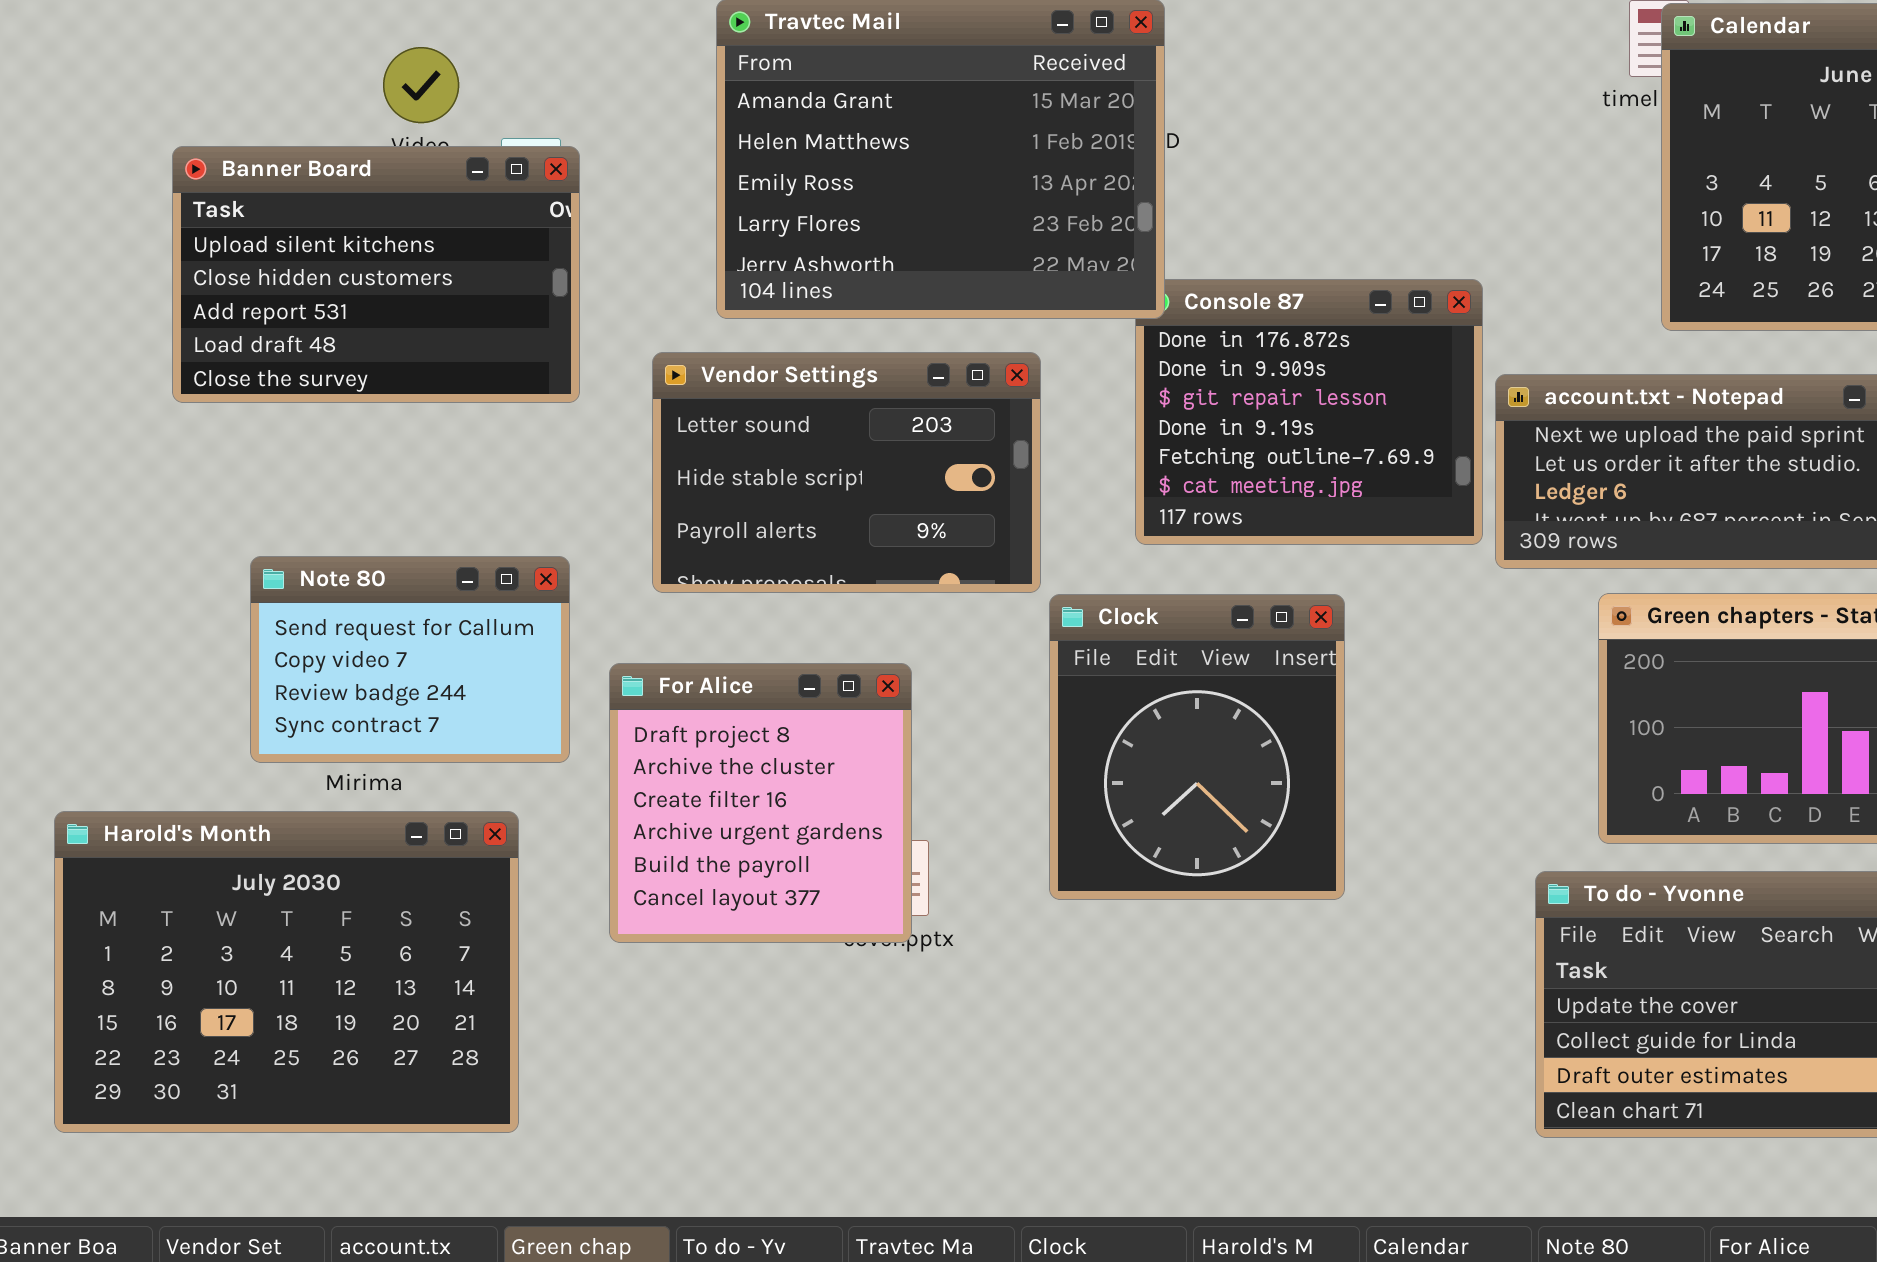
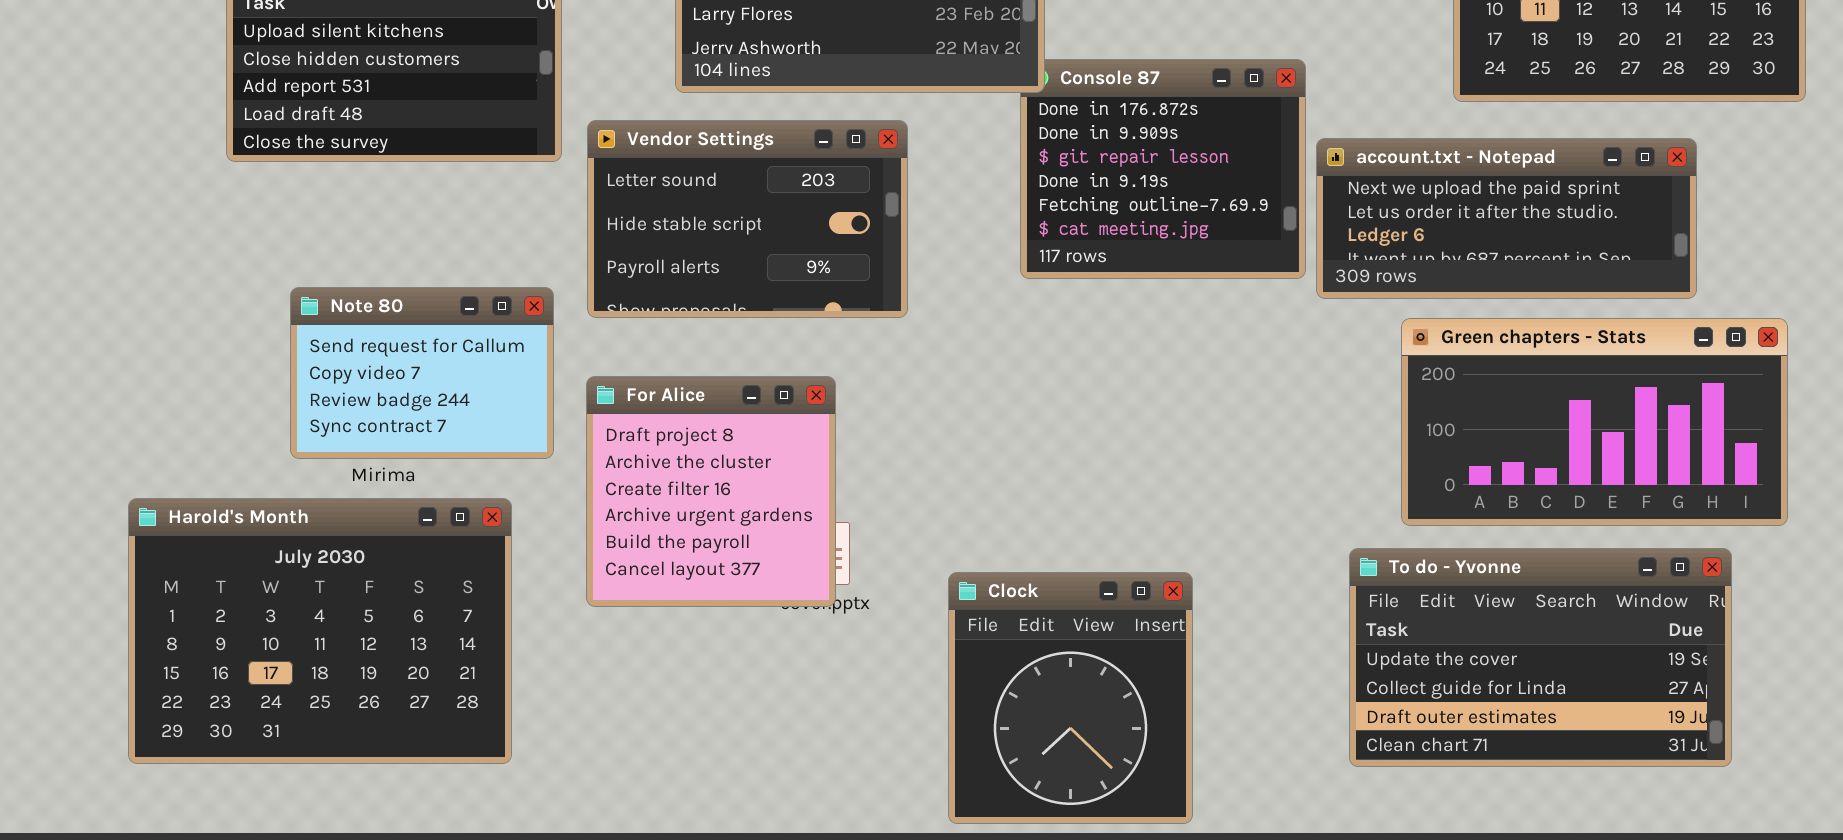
Vendor Settings: [652,352,1041,593] -> [587,120,908,318], moved
Clock: [1049,594,1345,900] -> [948,572,1193,824], moved

